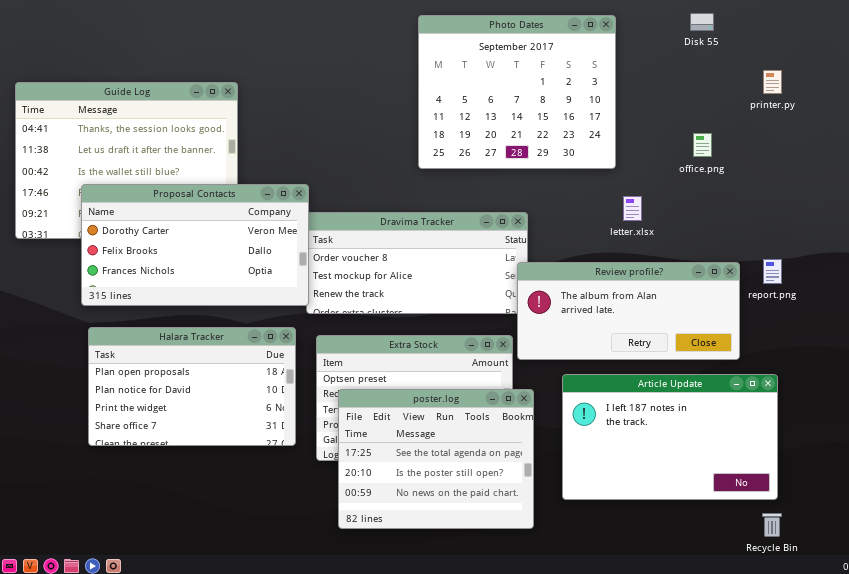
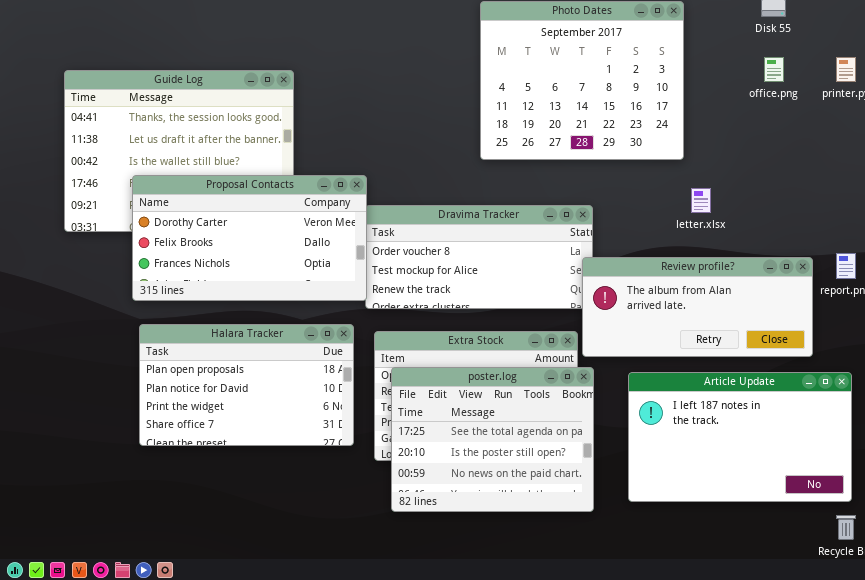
office.png: [693,133,712,157] -> [764,57,784,82], moved
poster.log: [338,389,534,529] -> [391,367,594,512], moved

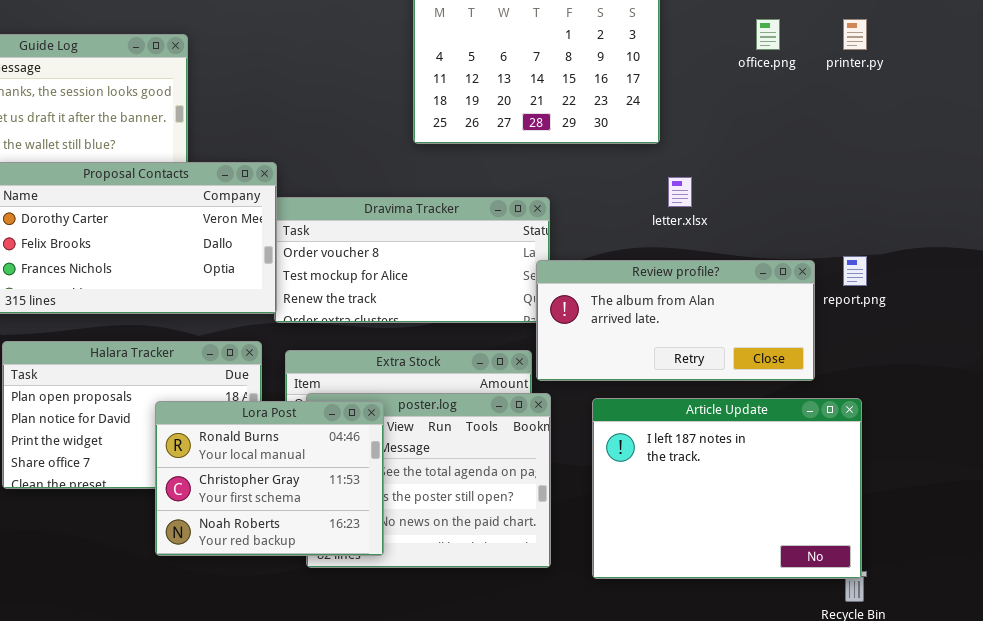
Article Update: [628,372,852,502] -> [592,398,862,579], resized
Lora Post: none -> [155,401,384,556], opened

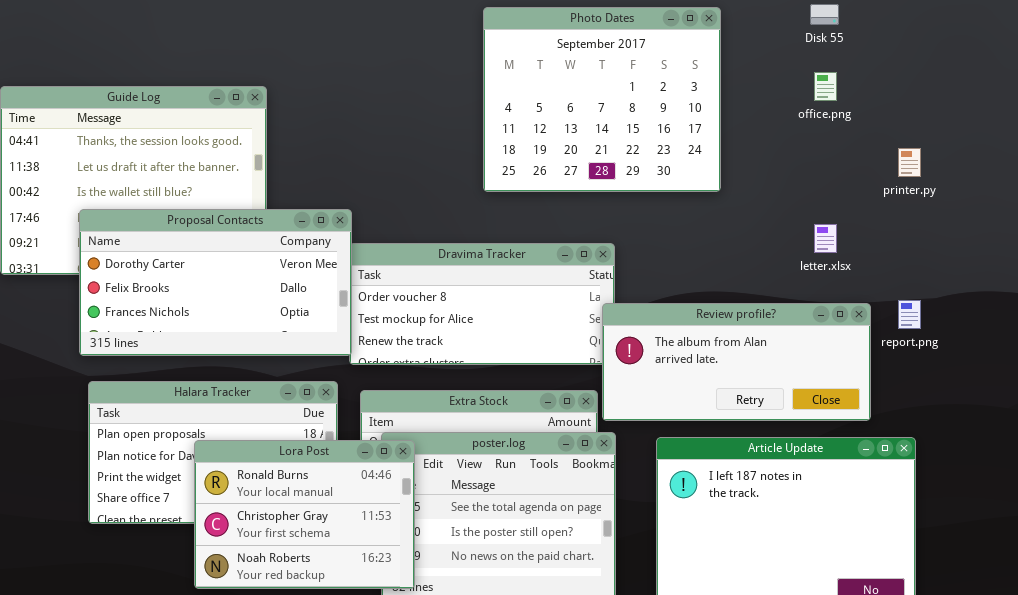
printer.py: [843,19,867,50] -> [898,148,921,177], moved
letter.xlsx: [668,177,692,207] -> [814,224,837,253], moved
Lora Post: [155,401,384,556] -> [194,440,415,589], moved

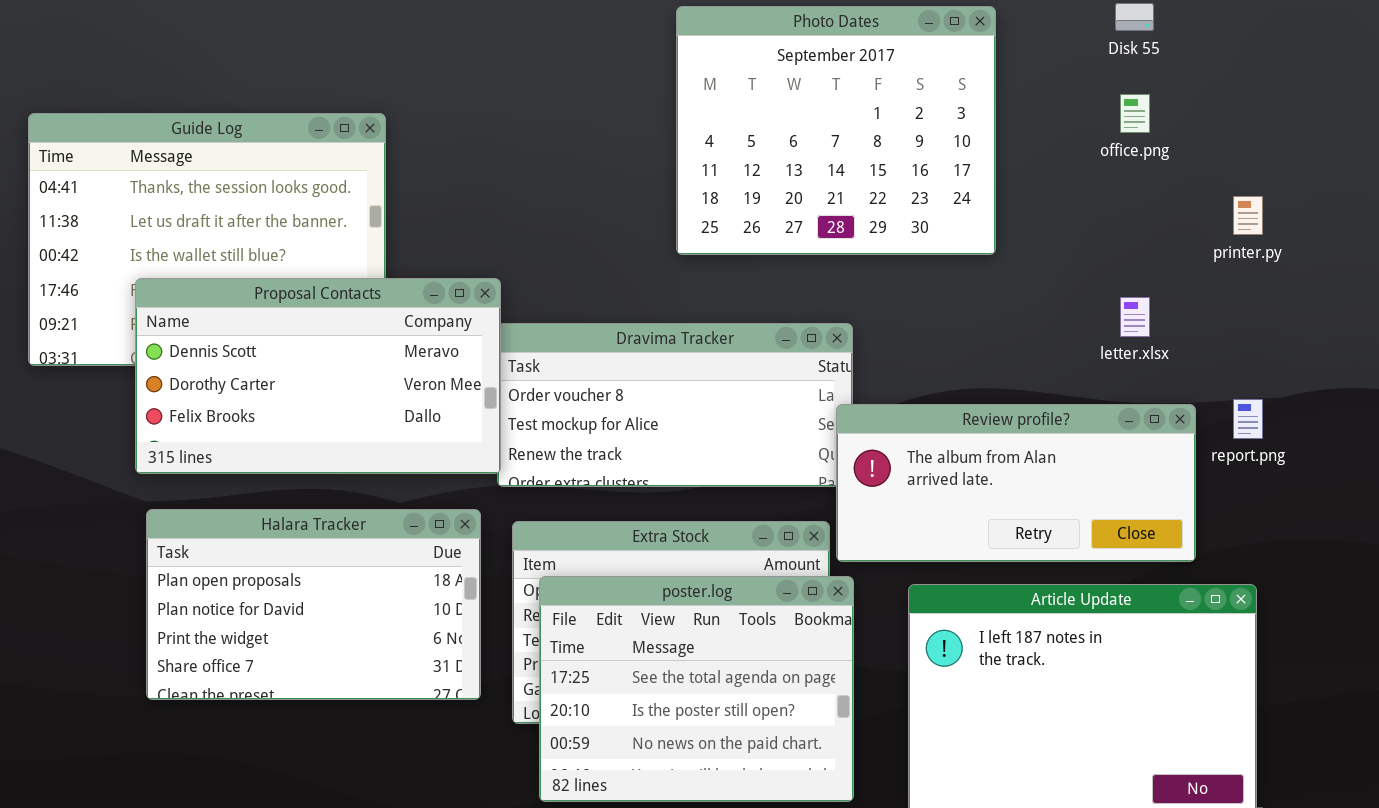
Proposal Contacts: [79,209,352,356] -> [135,278,501,474], scrolled up 1 row
Lora Post: [194,440,415,589] -> none, closed

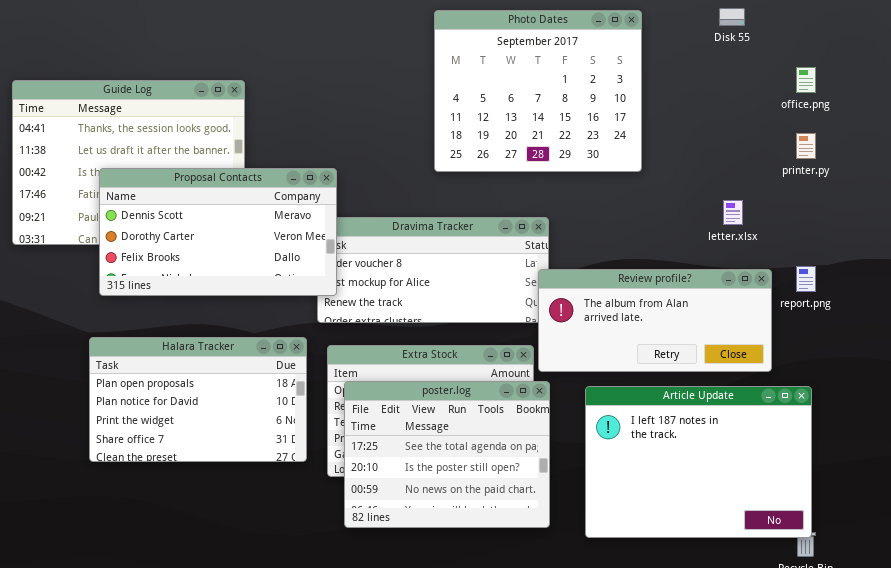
office.png: [1120,94,1150,133] -> [796,67,816,93], moved
Proposal Contacts: [135,278,501,474] -> [99,168,337,296], moved

